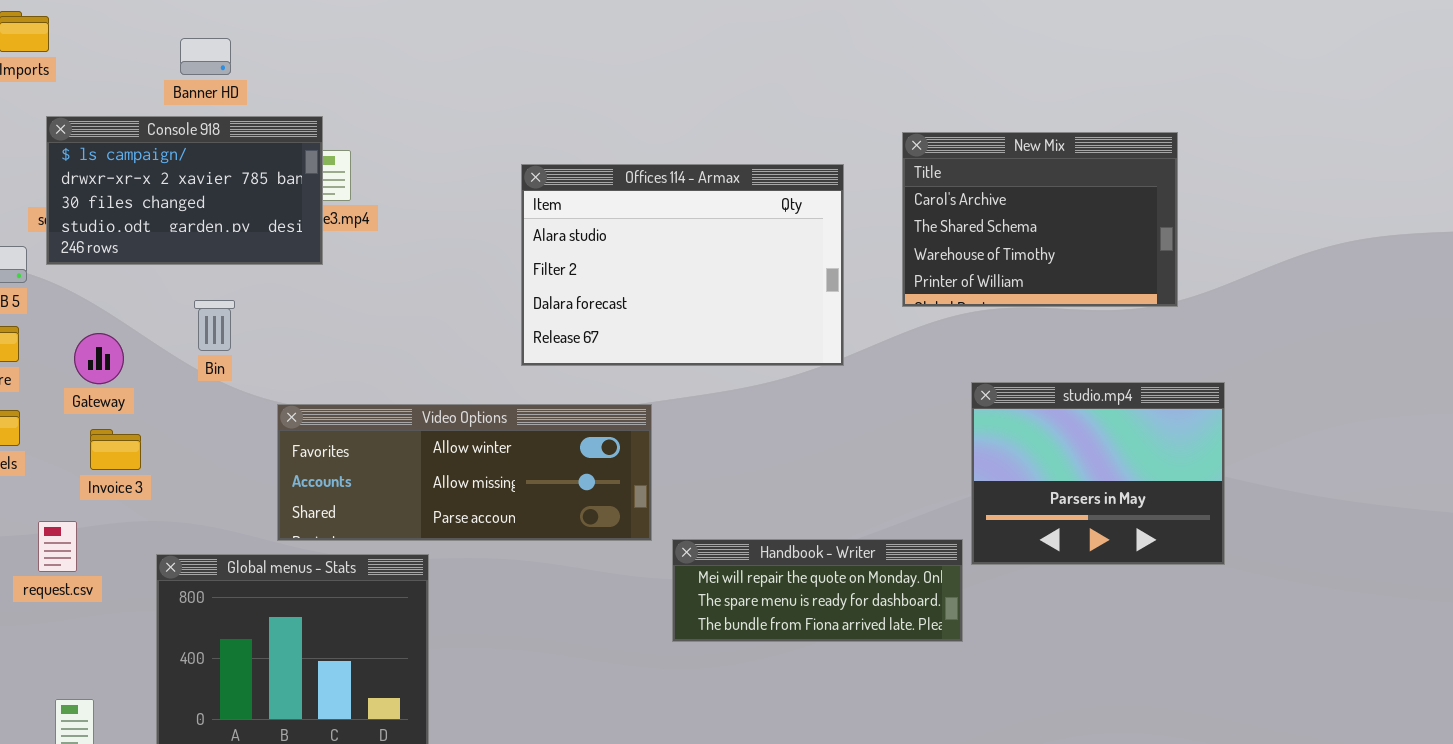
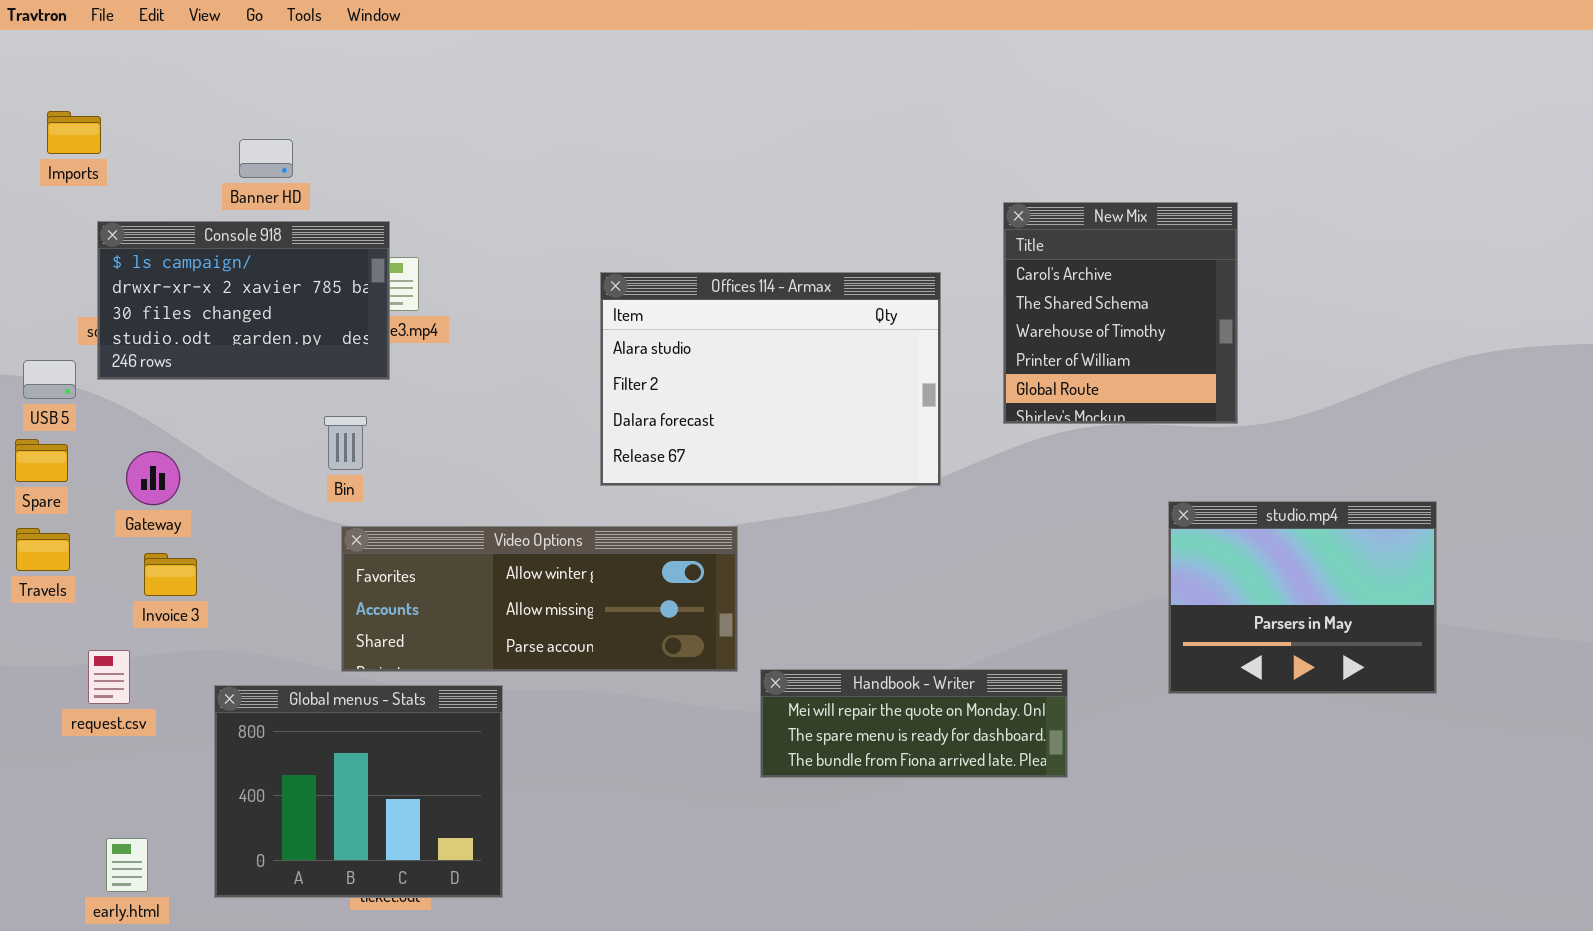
New Mix: [902,132,1178,307] -> [1003,202,1238,424], resized
Bin: [194,300,235,351] -> [324,416,367,470], moved
studio.mp4: [971,382,1225,565] -> [1168,501,1437,694], moved

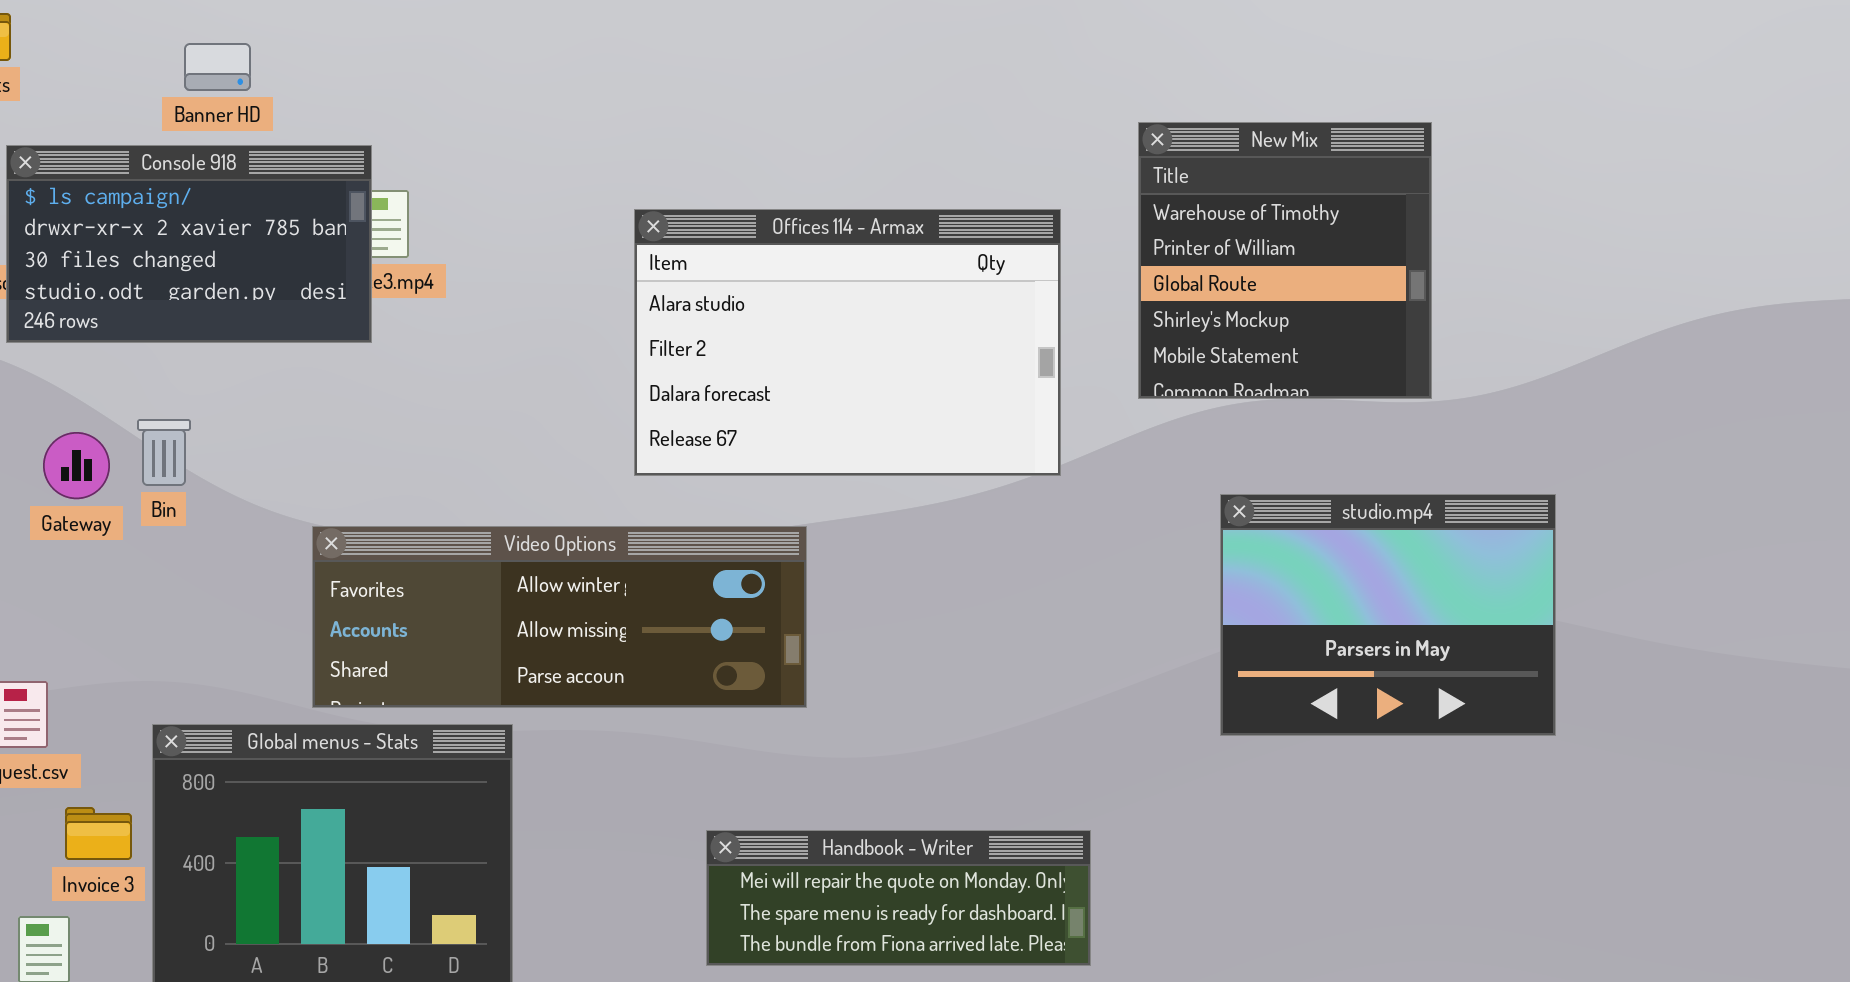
New Mix: [1003,202,1238,424] -> [1138,122,1432,399], scrolled down 2 rows
Bin: [324,416,367,470] -> [137,419,191,486], moved
studio.mp4: [1168,501,1437,694] -> [1220,494,1556,736], moved
Invoice 3: [144,553,197,596] -> [65,807,132,860], moved
Handbook - Writer: [760,669,1068,778] -> [706,830,1091,966], moved

